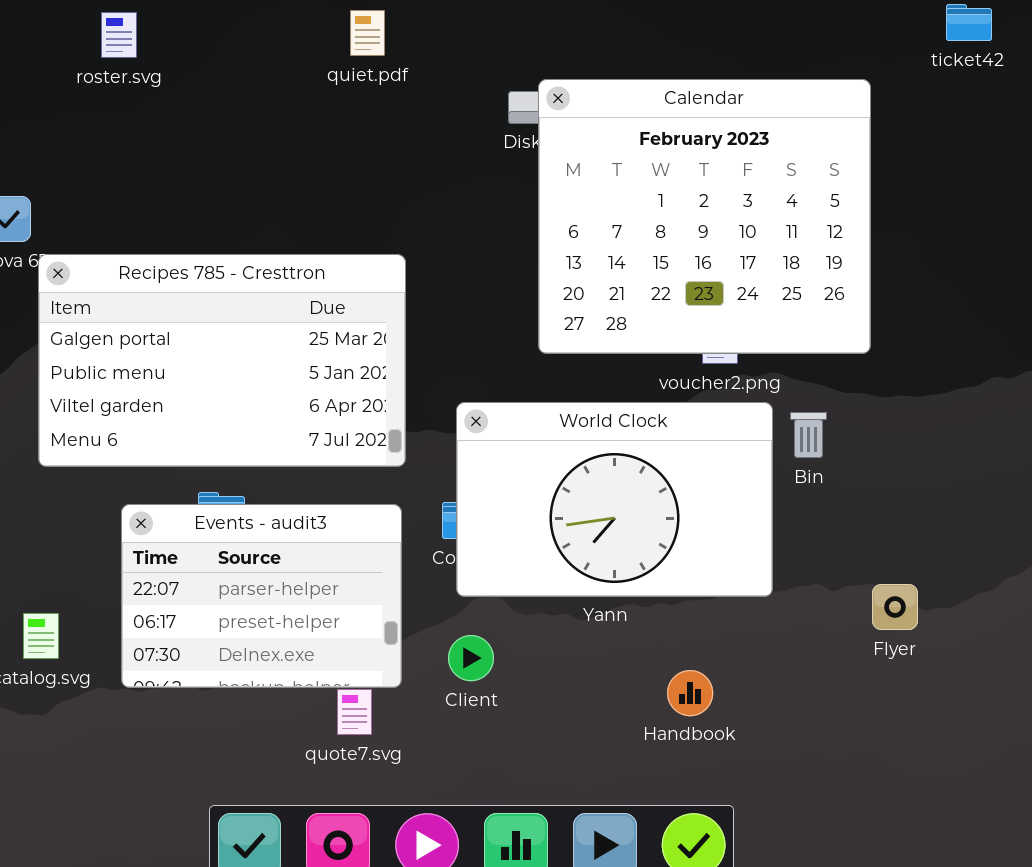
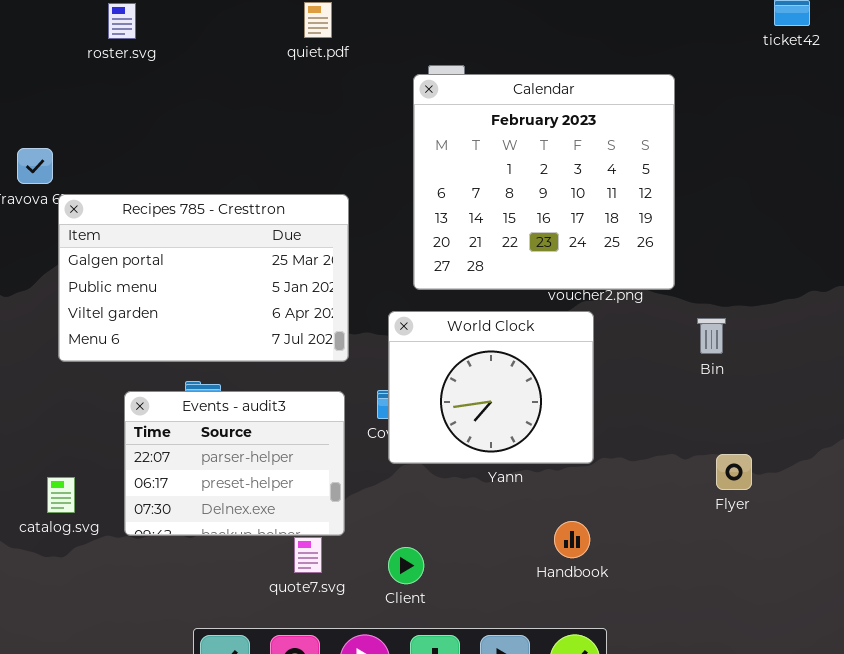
Calendar: [538,79,871,354] -> [413,74,675,290], moved
World Clock: [456,402,773,597] -> [388,311,594,464], resized
Bin: [790,412,827,458] -> [697,318,726,354], moved
Client: [448,635,494,681] -> [388,547,424,584], moved

